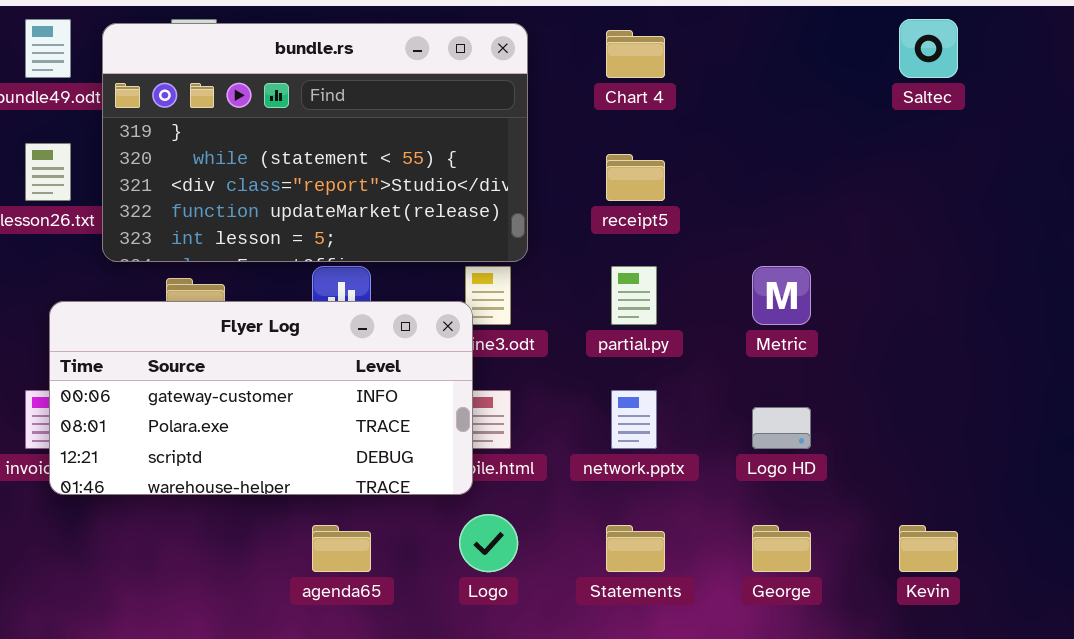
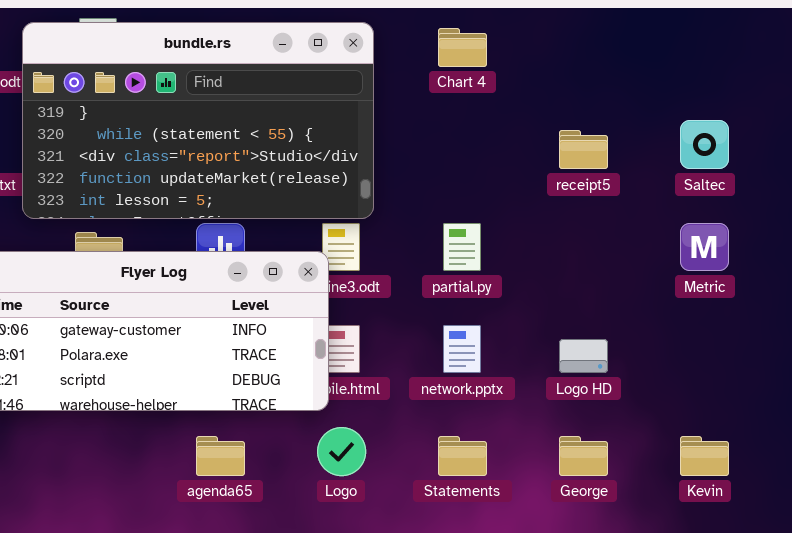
Saltec: [899,19,958,78] -> [680,120,729,169], moved
receipt5: [606,154,665,201] -> [559,130,608,169], moved
Metric: [752,266,811,325] -> [680,223,729,271], moved

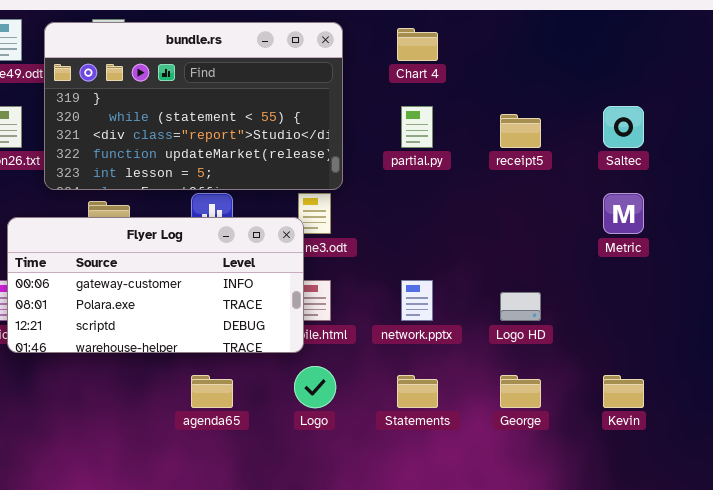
partial.py: [443,223,481,271] -> [401,106,433,148], moved

